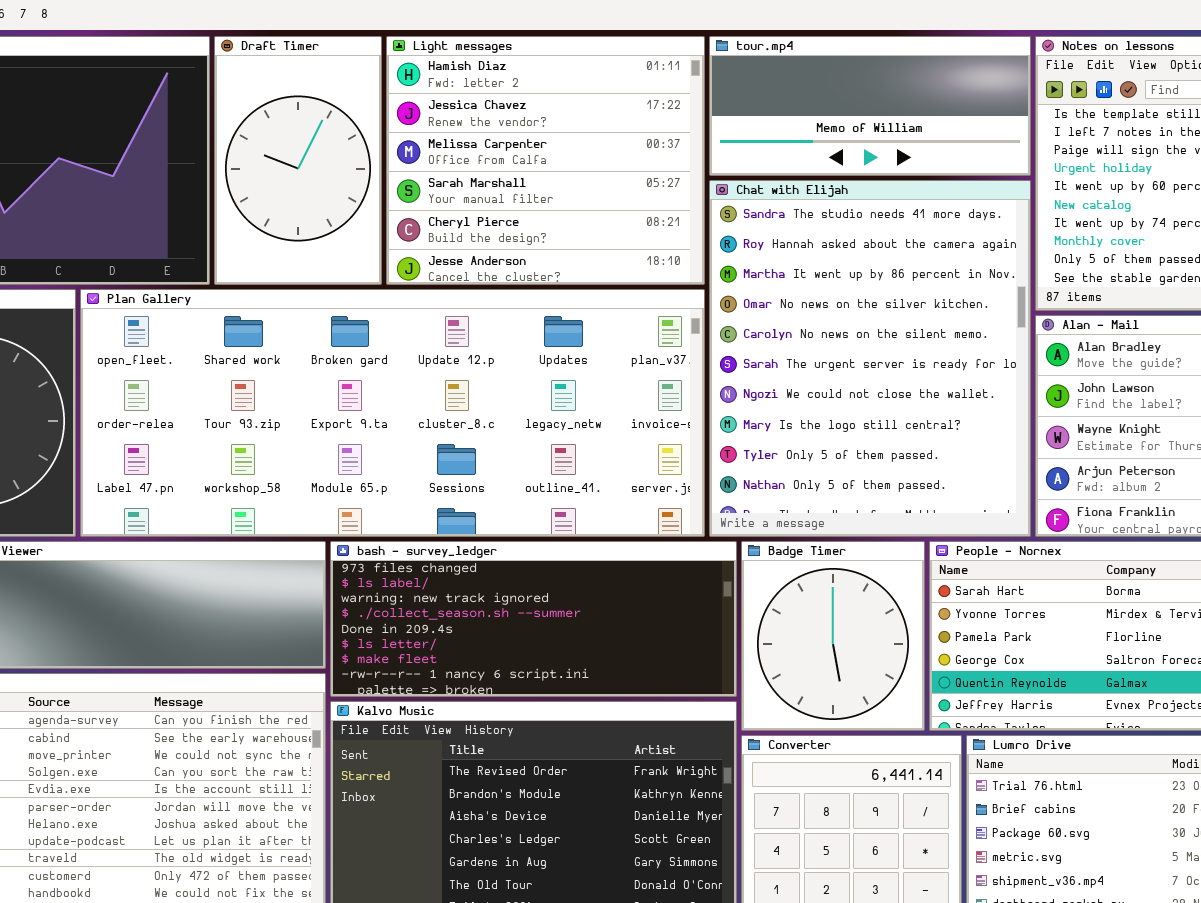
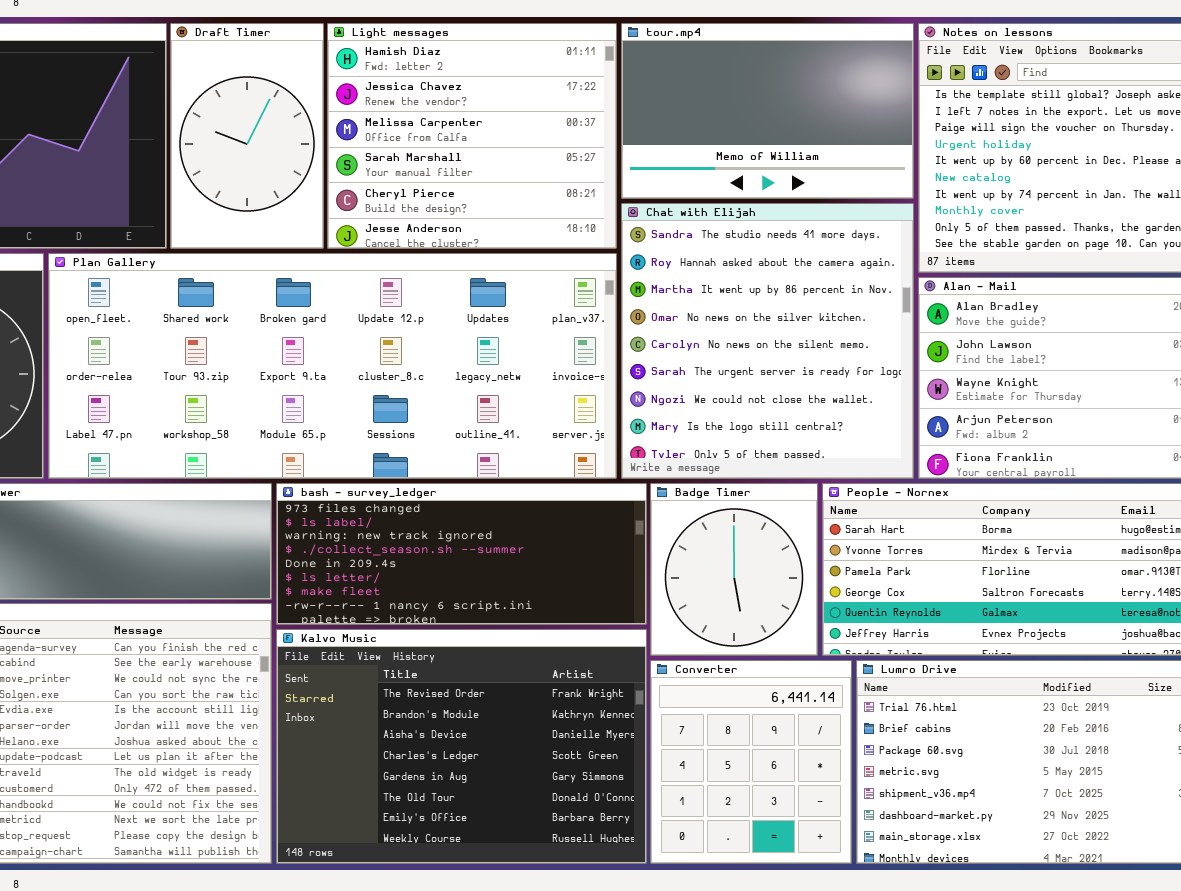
tour.mp4: [709,36,1031,176] -> [621,23,914,199], resized
Chat with Elijah: [709,180,1031,537] -> [621,203,914,479], resized

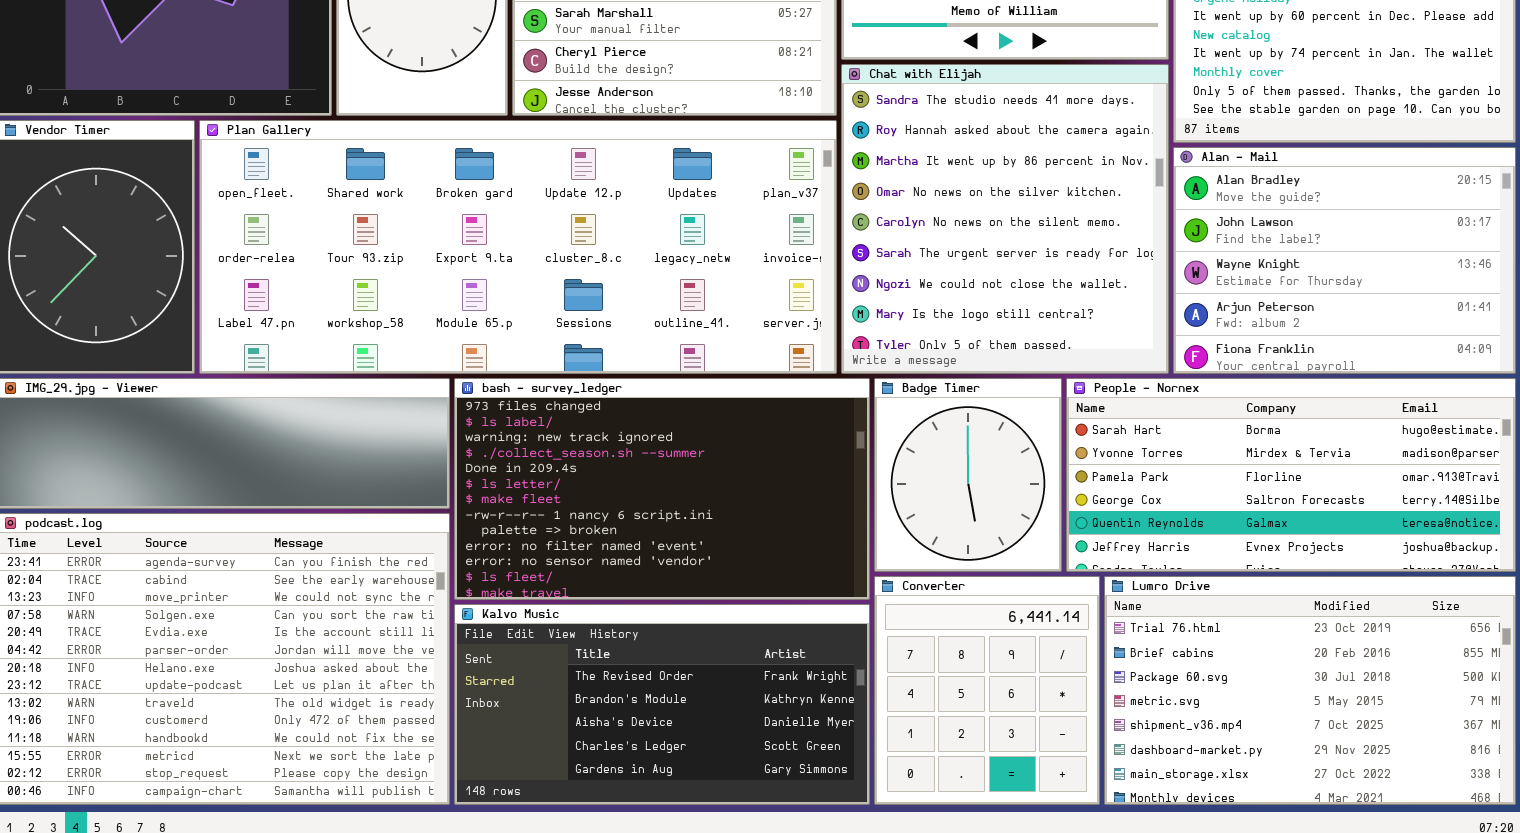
bash - survey_ledger: [276,483,647,625] -> [454,378,870,600], resized
Kalvo Music: [276,629,647,864] -> [454,604,870,805], resized

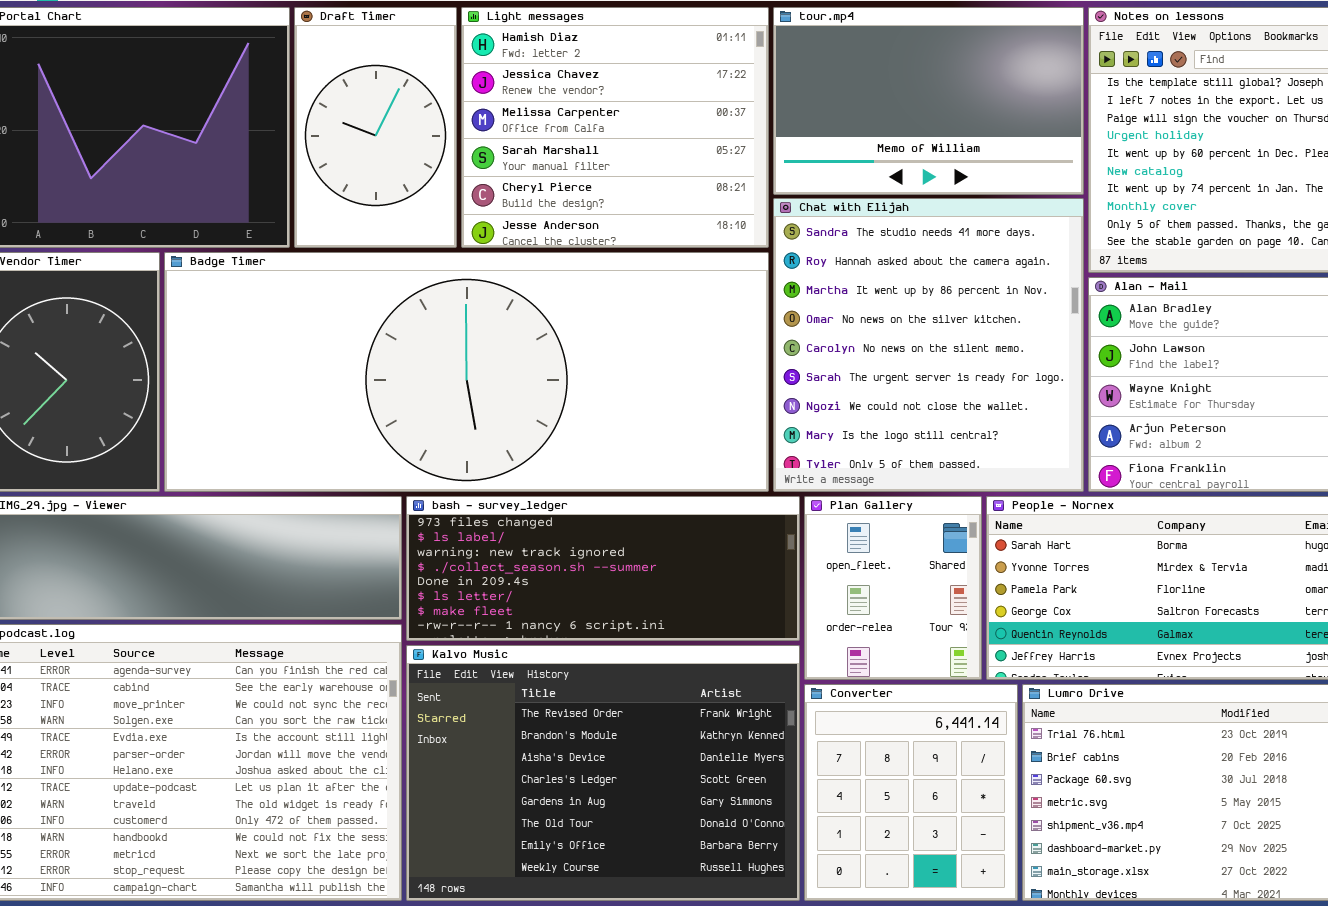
Plan Gallery: [199,120,837,374] -> [804,496,982,680], moved, resized
bash - survey_ledger: [454,378,870,600] -> [406,496,800,641], resized
Badge Timer: [874,378,1062,572] -> [164,252,769,492], moved, resized
Kalvo Music: [454,604,870,805] -> [406,645,800,901], resized

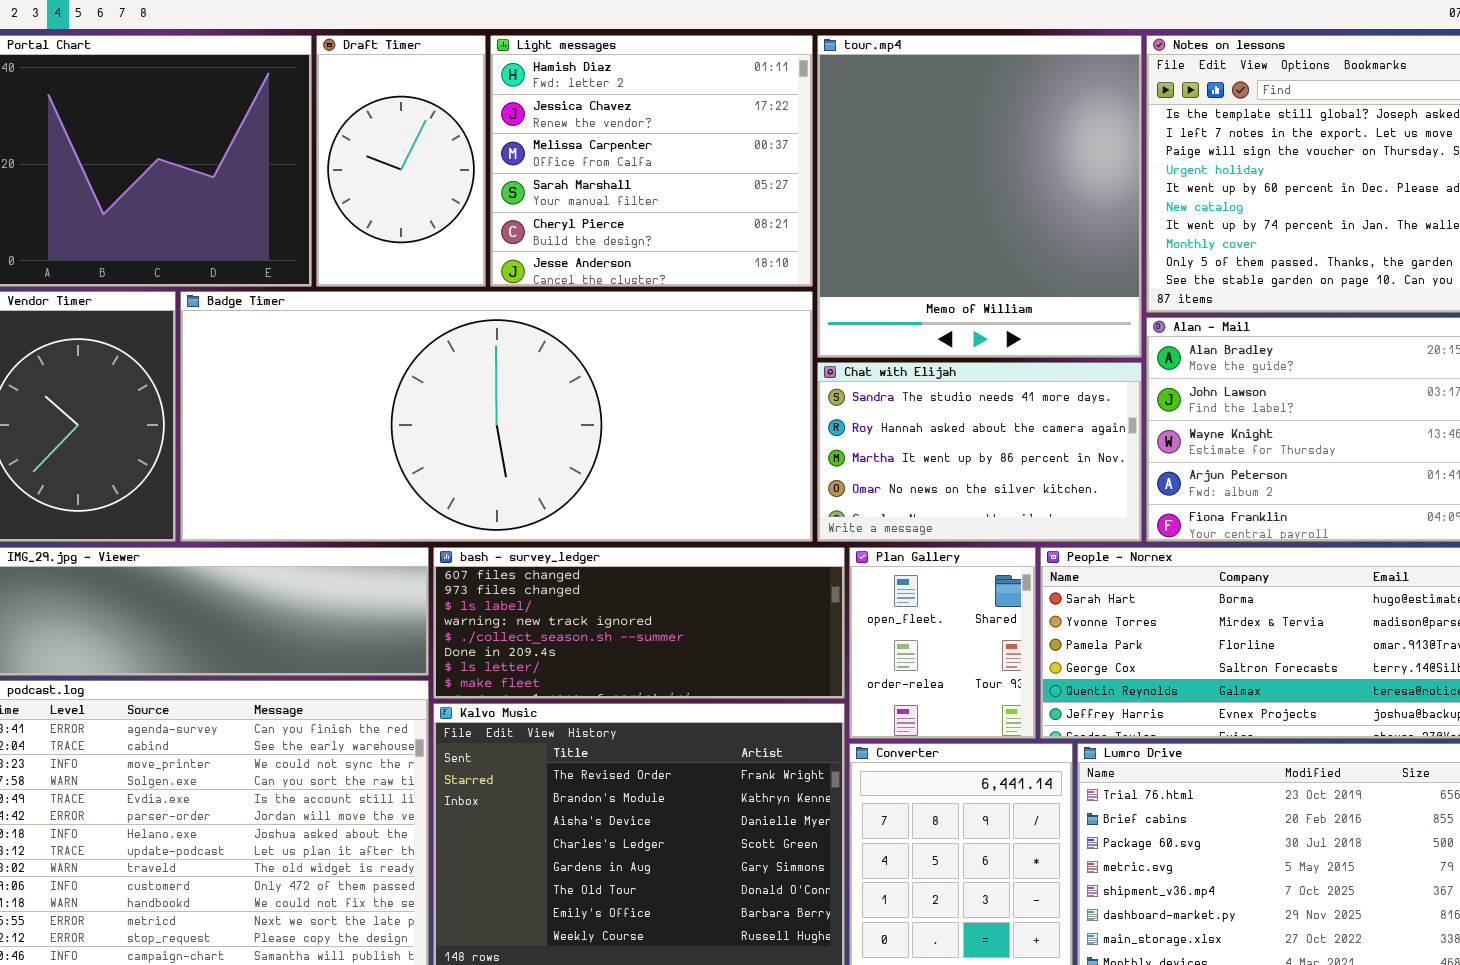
tour.mp4: [773,7,1084,195] -> [817,35,1142,358], resized
Chat with Elijah: [773,198,1084,492] -> [817,362,1142,542], resized
bash - survey_ledger: [406,496,800,641] -> [433,547,845,699], scrolled up 1 row

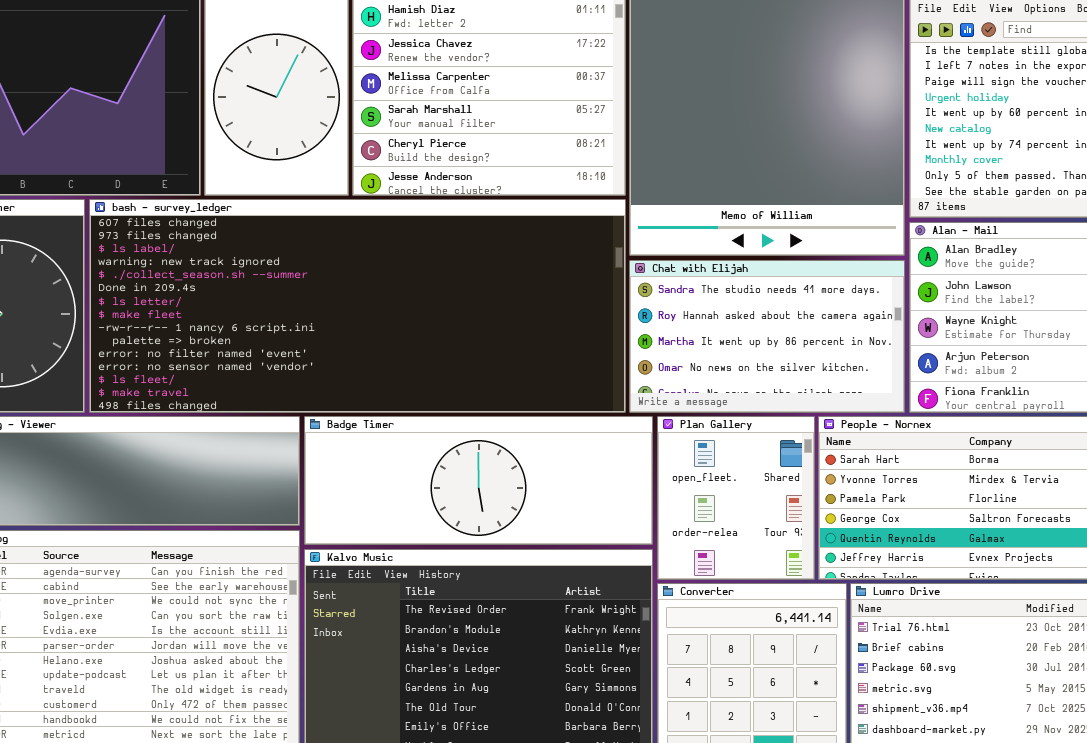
Badge Timer: [180,291,813,542] -> [304,416,653,545], moved, resized
bash - survey_ledger: [433,547,845,699] -> [89,199,626,413], moved, resized

